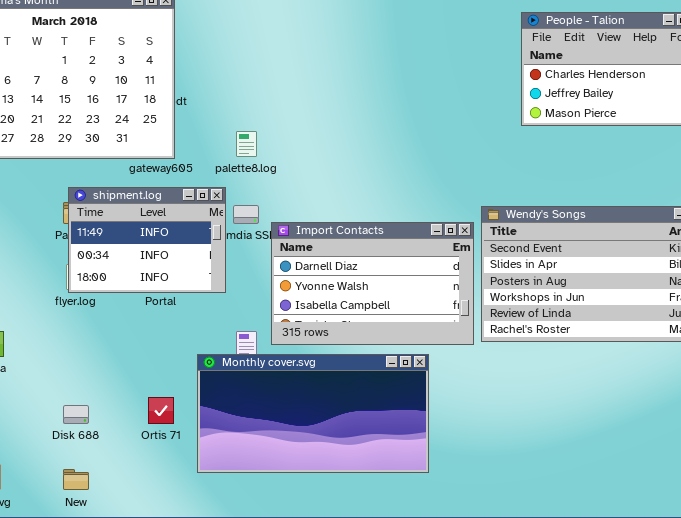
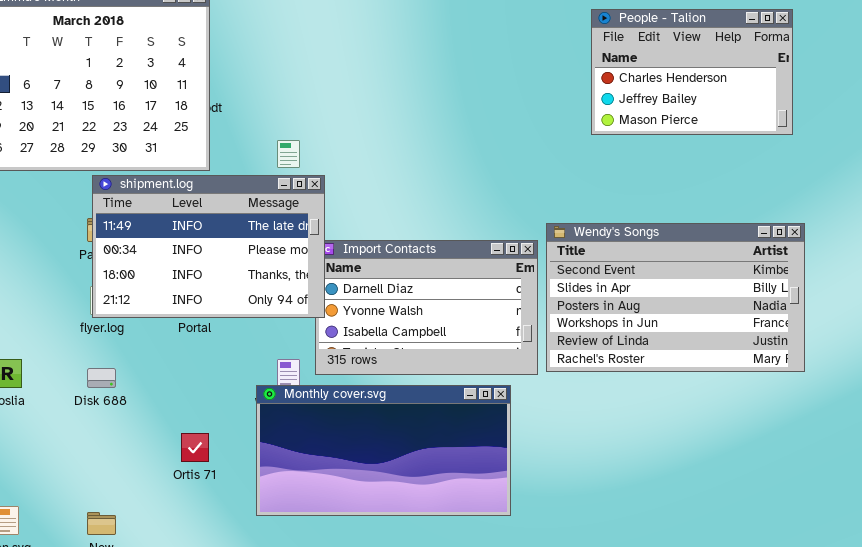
shipment.log: [68,187,226,293] -> [92,175,325,318], resized
Monthly cover.svg: [197,354,429,473] -> [256,385,511,516], moved
Disk 688: [63,405,89,424] -> [87,368,116,388], moved

